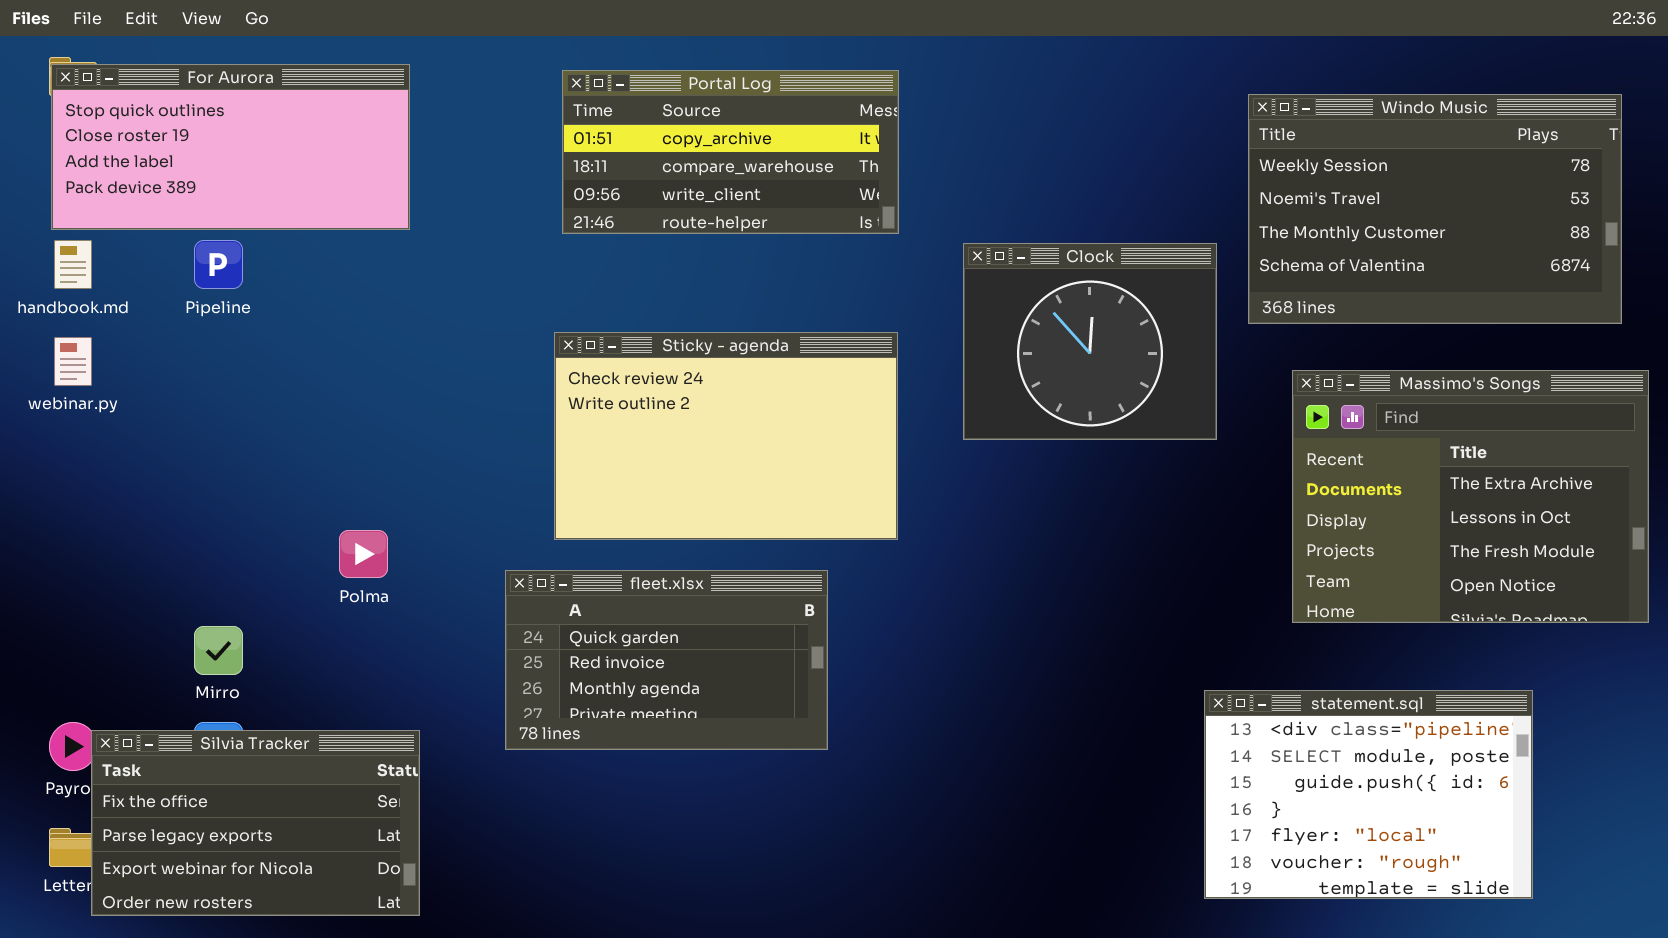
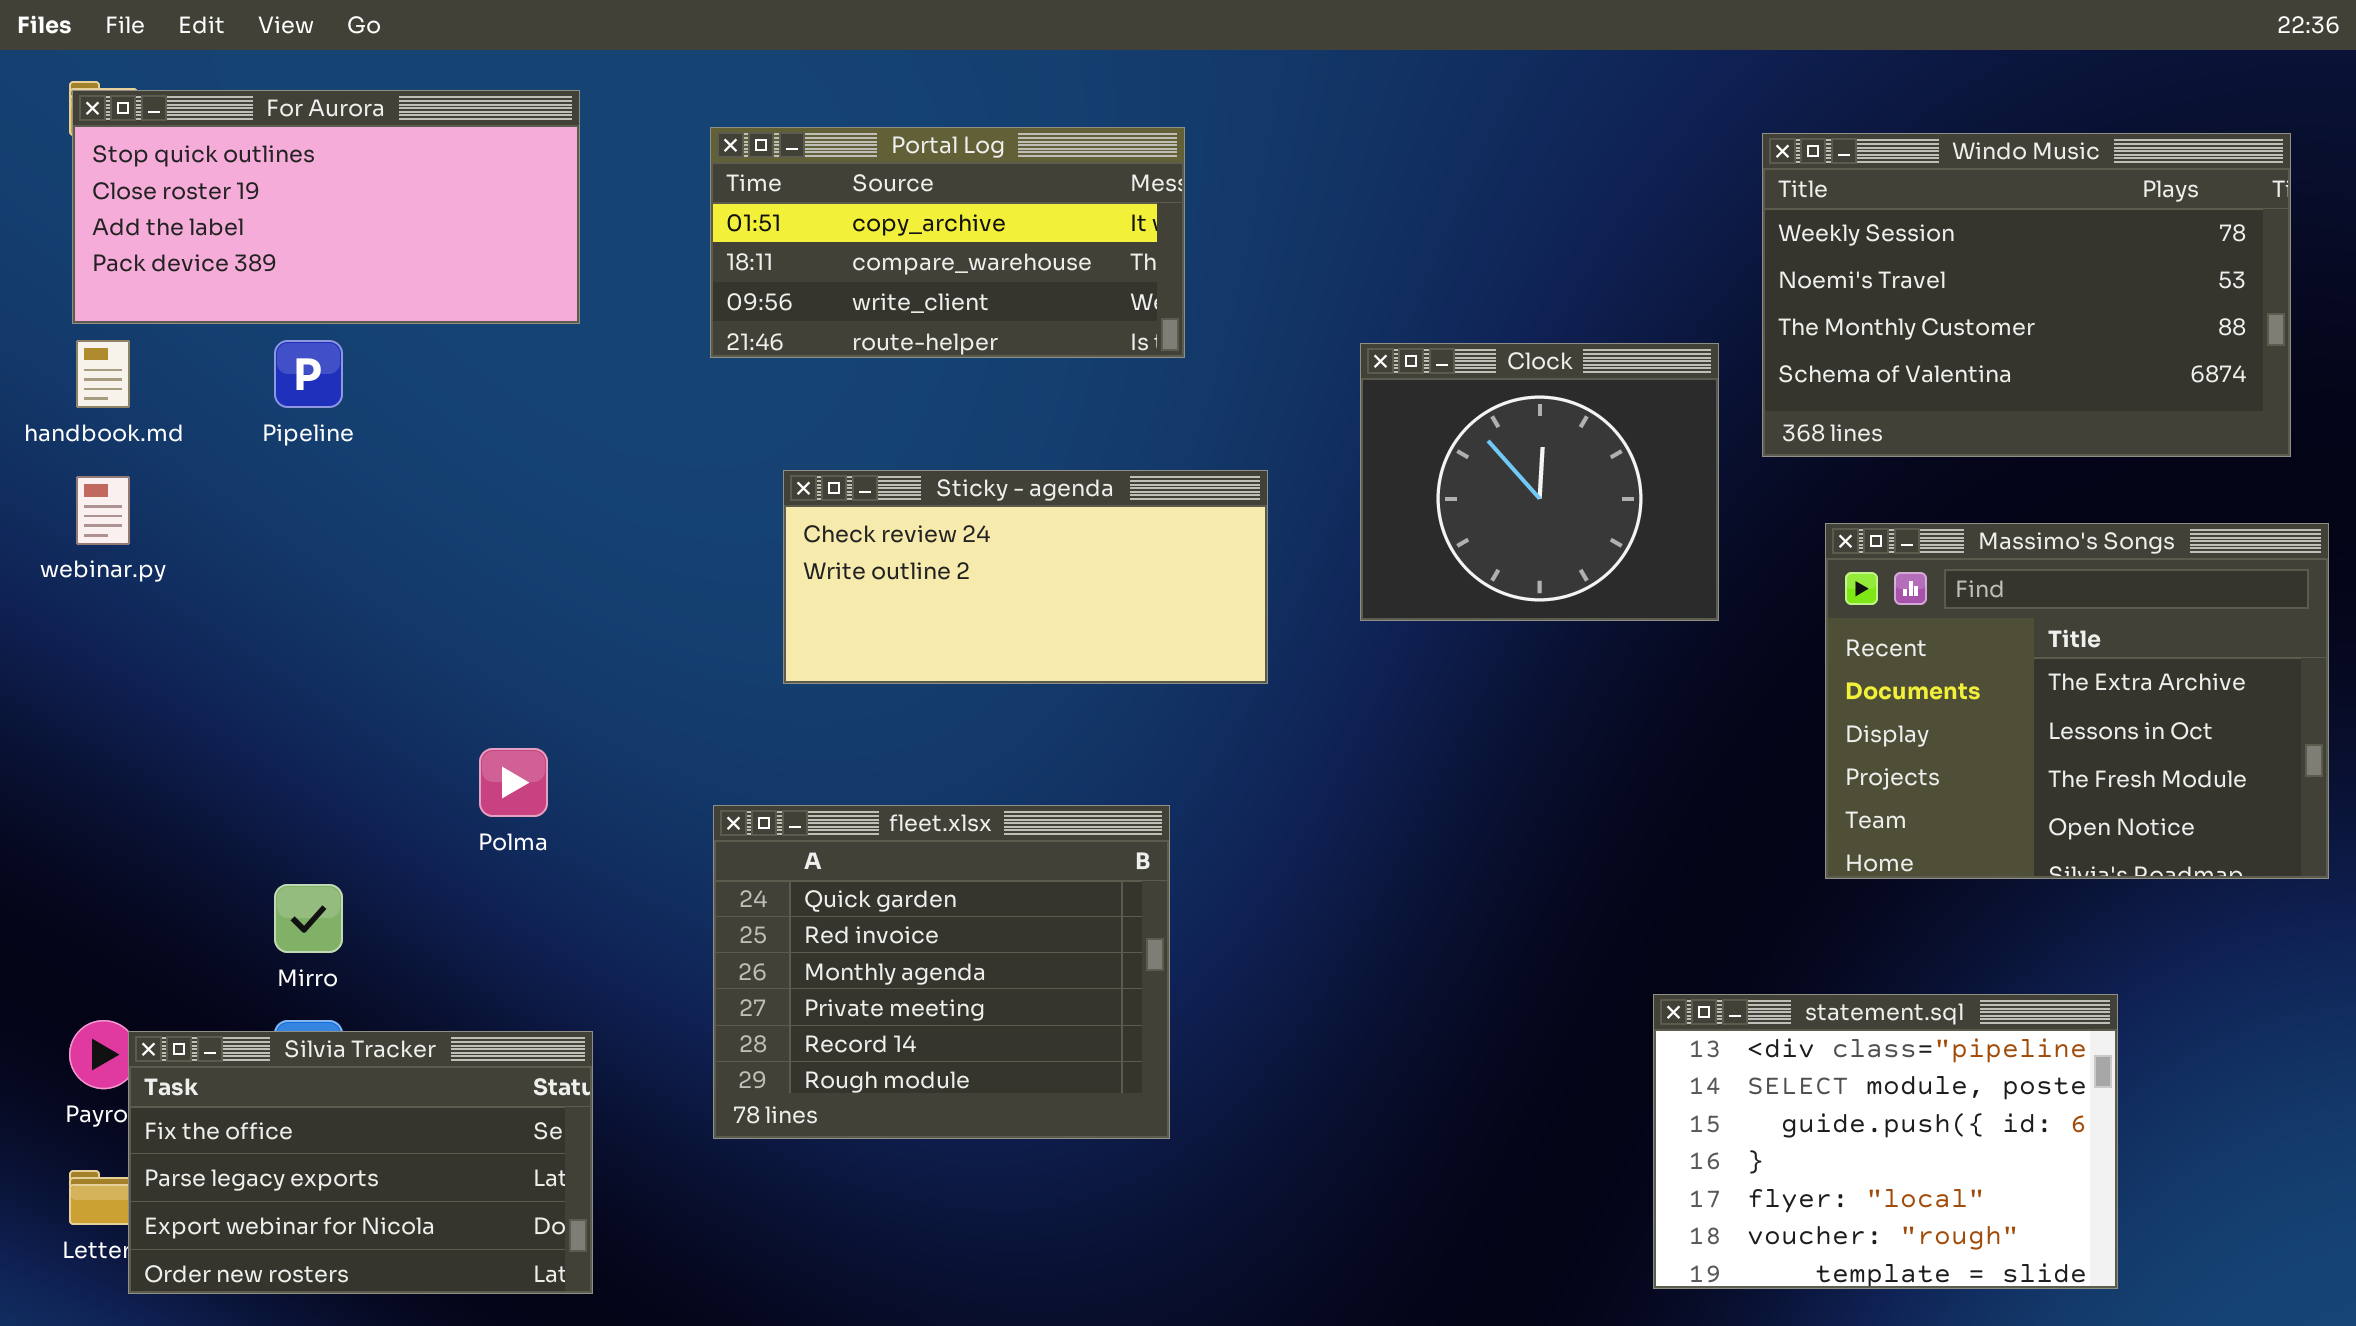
Portal Log: [562,70,899,234] -> [710,127,1185,358], moved
Sticky - agenda: [554,332,898,540] -> [783,470,1268,684], resized
fleet.xlsx: [505,570,828,750] -> [713,805,1170,1139], resized
statement.sql: [1204,690,1533,899] -> [1653,994,2118,1289], moved

